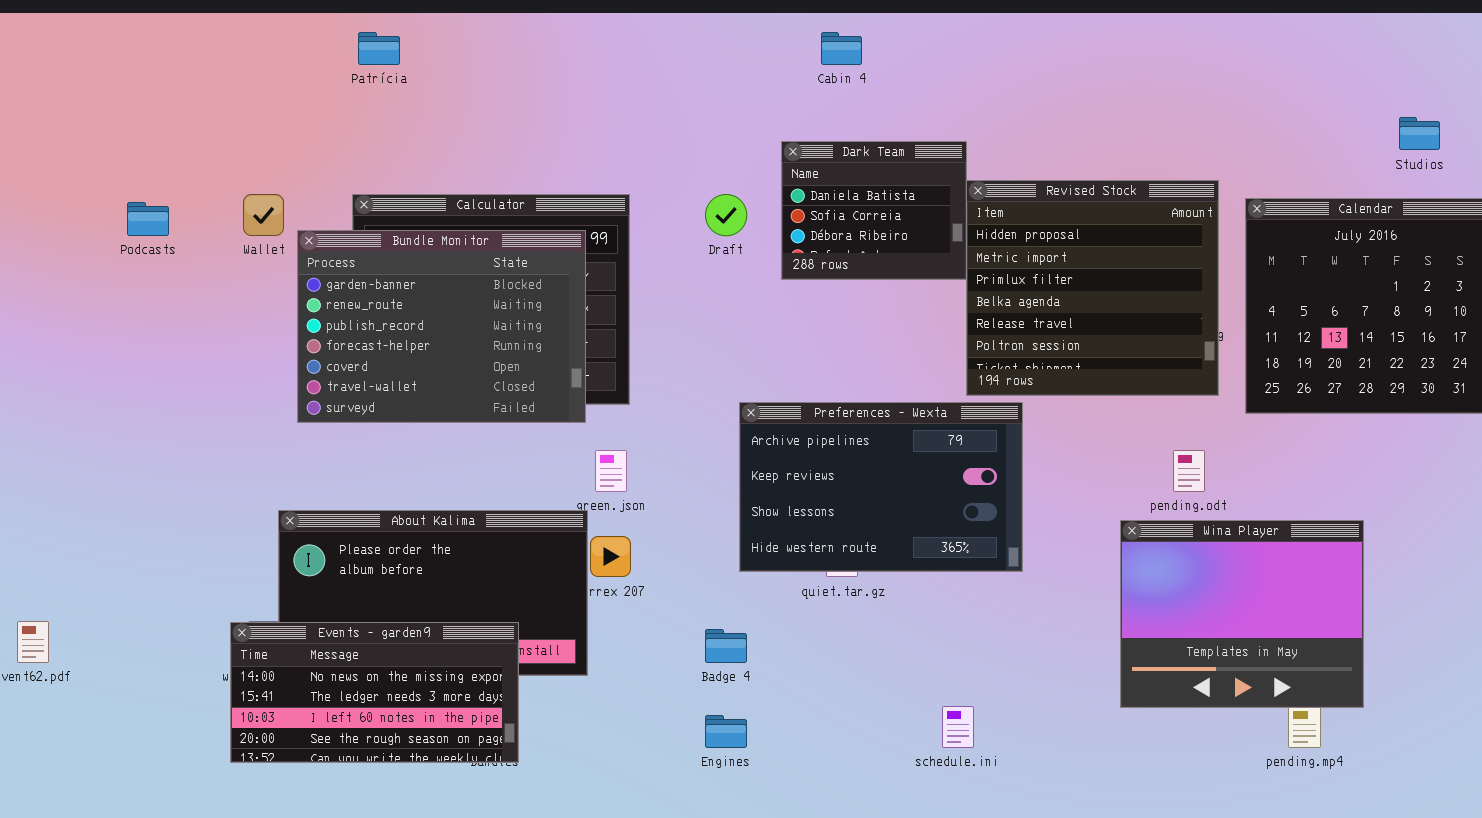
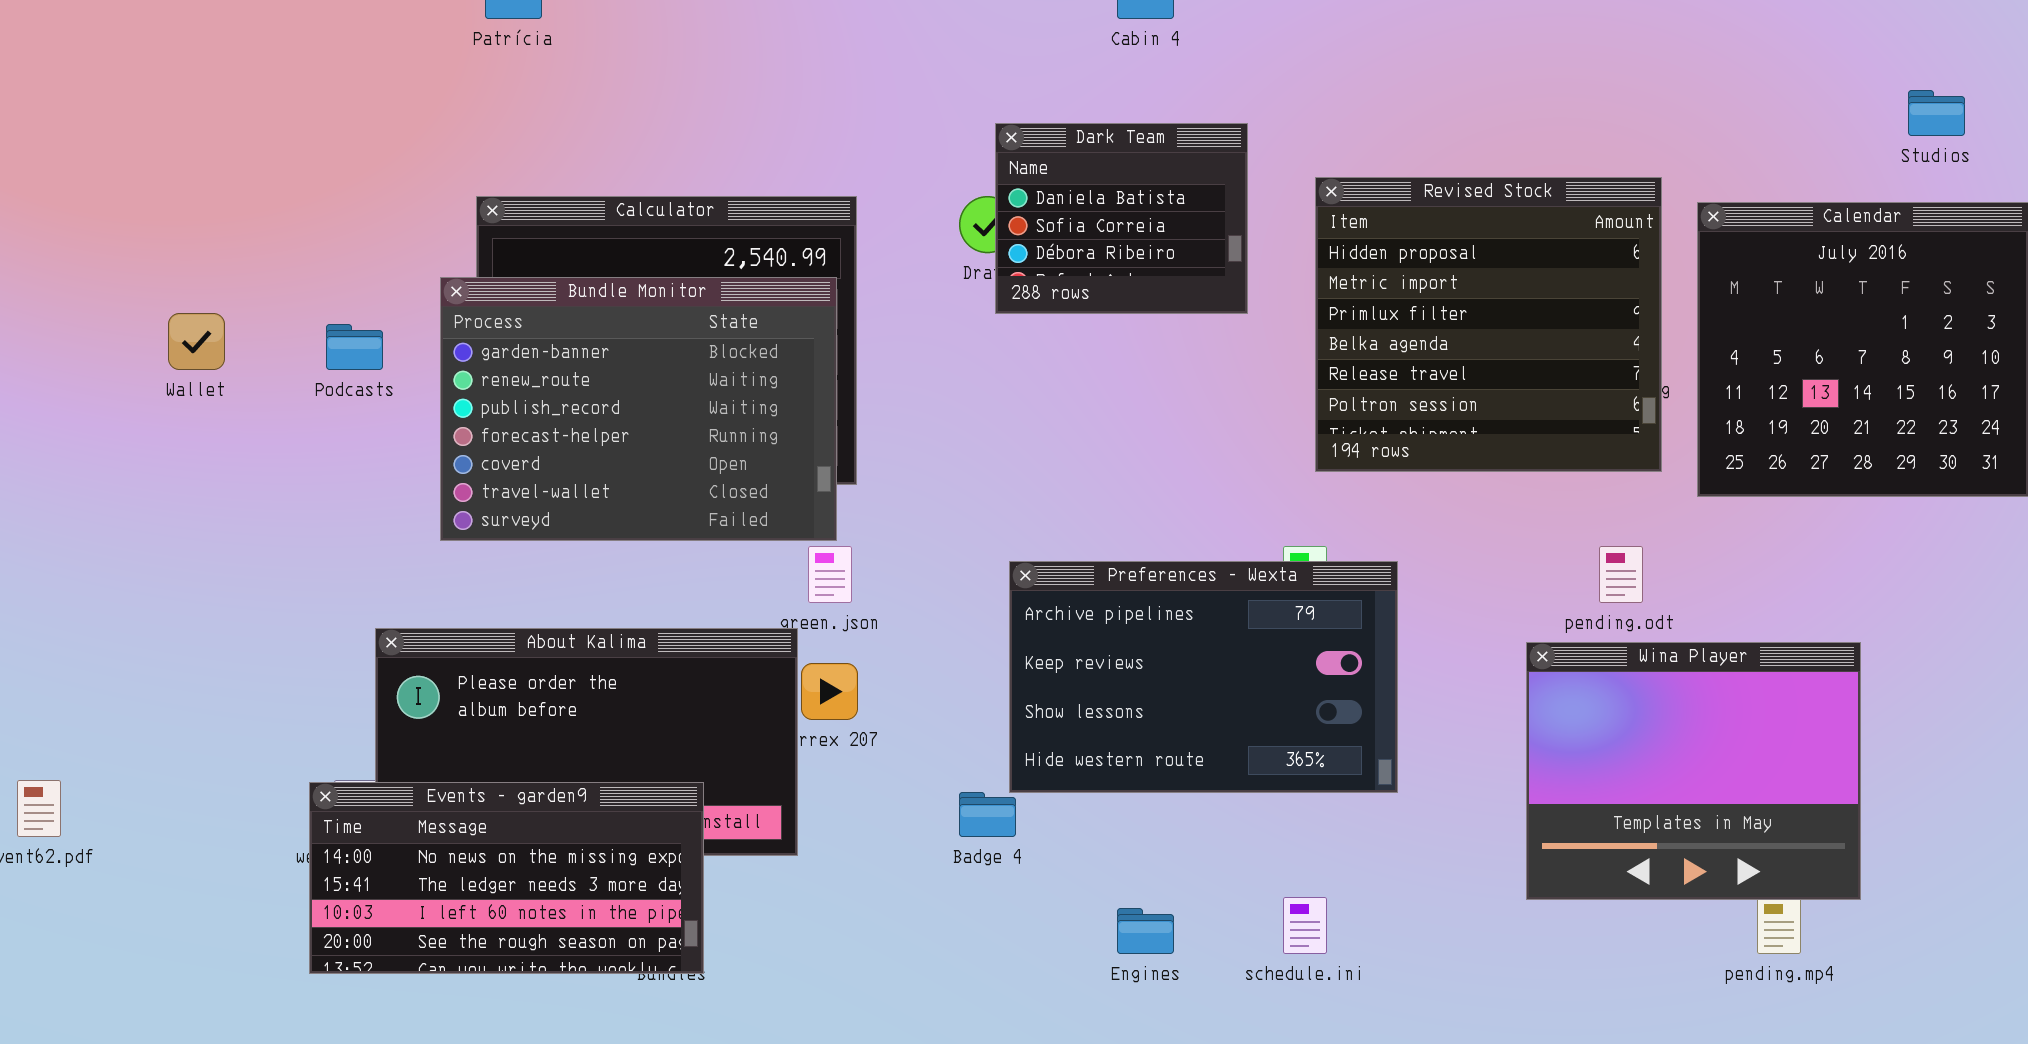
Dark Team: [781,141,967,280] -> [995,123,1248,314], moved
Wallet: [243,194,284,236] -> [168,313,225,370], moved
Podcasts: [127,202,169,236] -> [326,324,383,370], moved
Bundle Monitor: [297,230,586,423] -> [440,277,837,541], moved
Preferences - Wexta: [739,402,1023,572] -> [1009,561,1398,793], moved
Engines: [705,715,747,748] -> [1117,908,1174,954], moved

